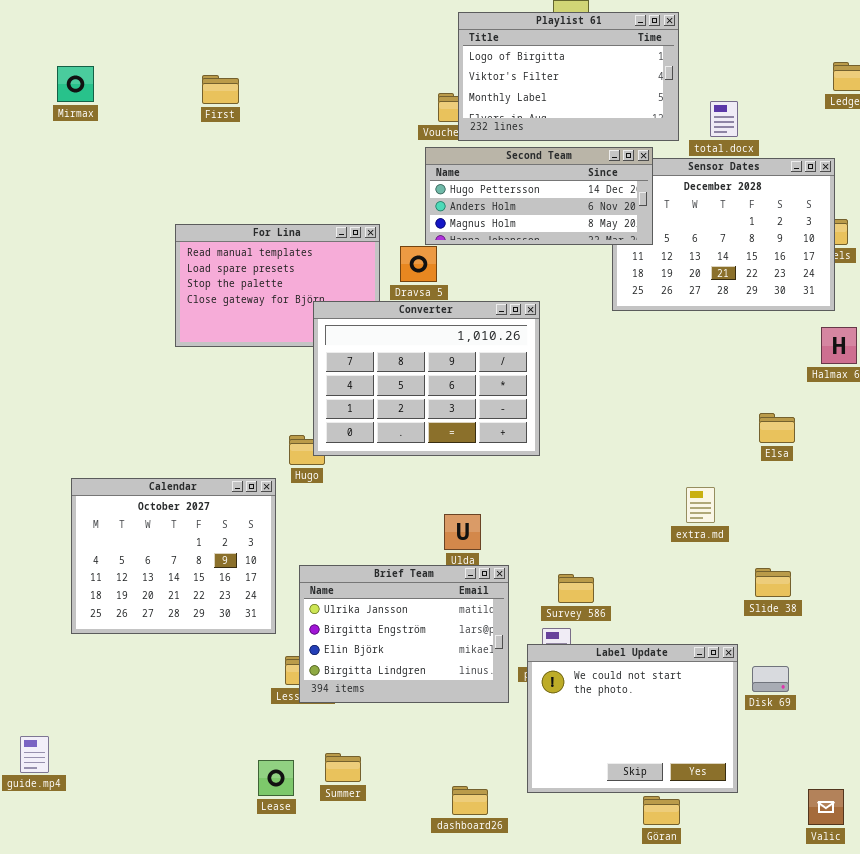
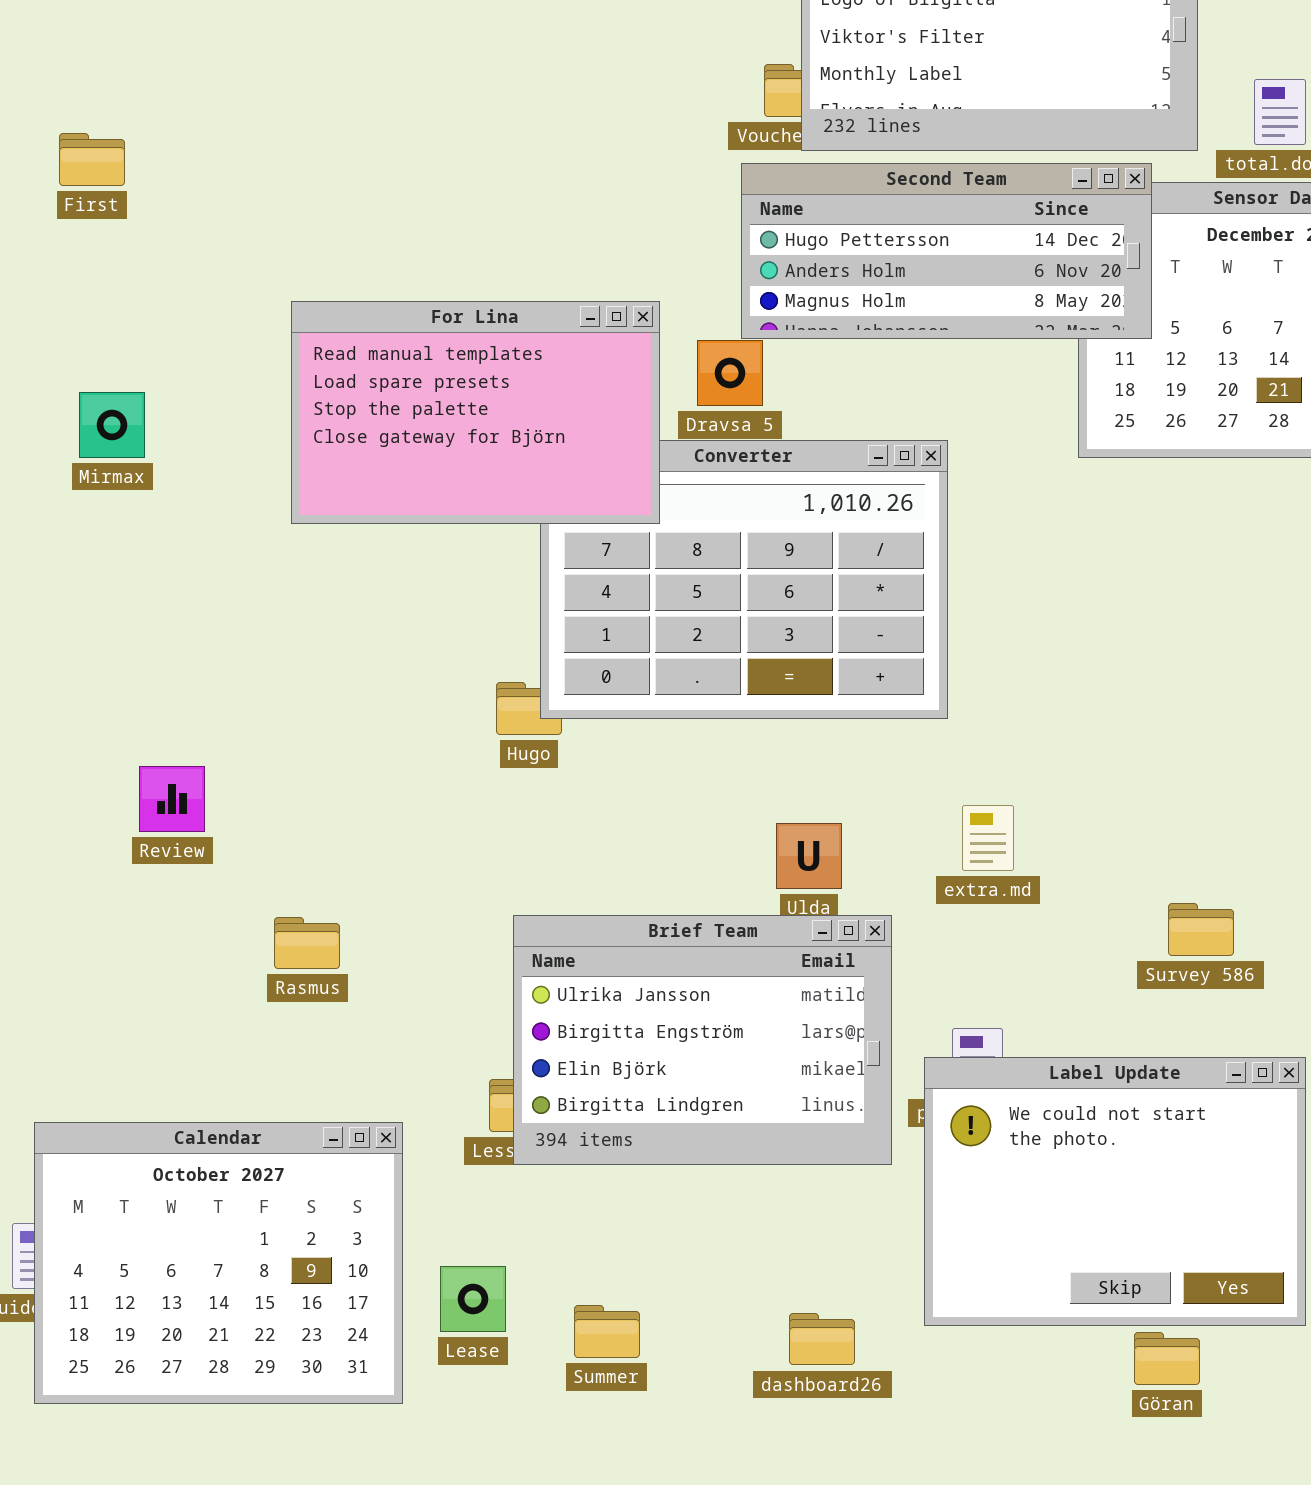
Mirmax: [57,66,94,102] -> [79,392,145,458], moved
First: [202,75,239,104] -> [59,133,125,186], moved
For Lina: [175,224,380,347] -> [291,301,660,524], raised
Calendar: [71,478,276,634] -> [34,1122,403,1404], moved
extra.md: [686,487,715,523] -> [962,805,1014,871], moved
Survey 586: [558,574,594,603] -> [1168,903,1234,956], moved
Summer: [325,753,361,782] -> [574,1305,640,1358], moved

